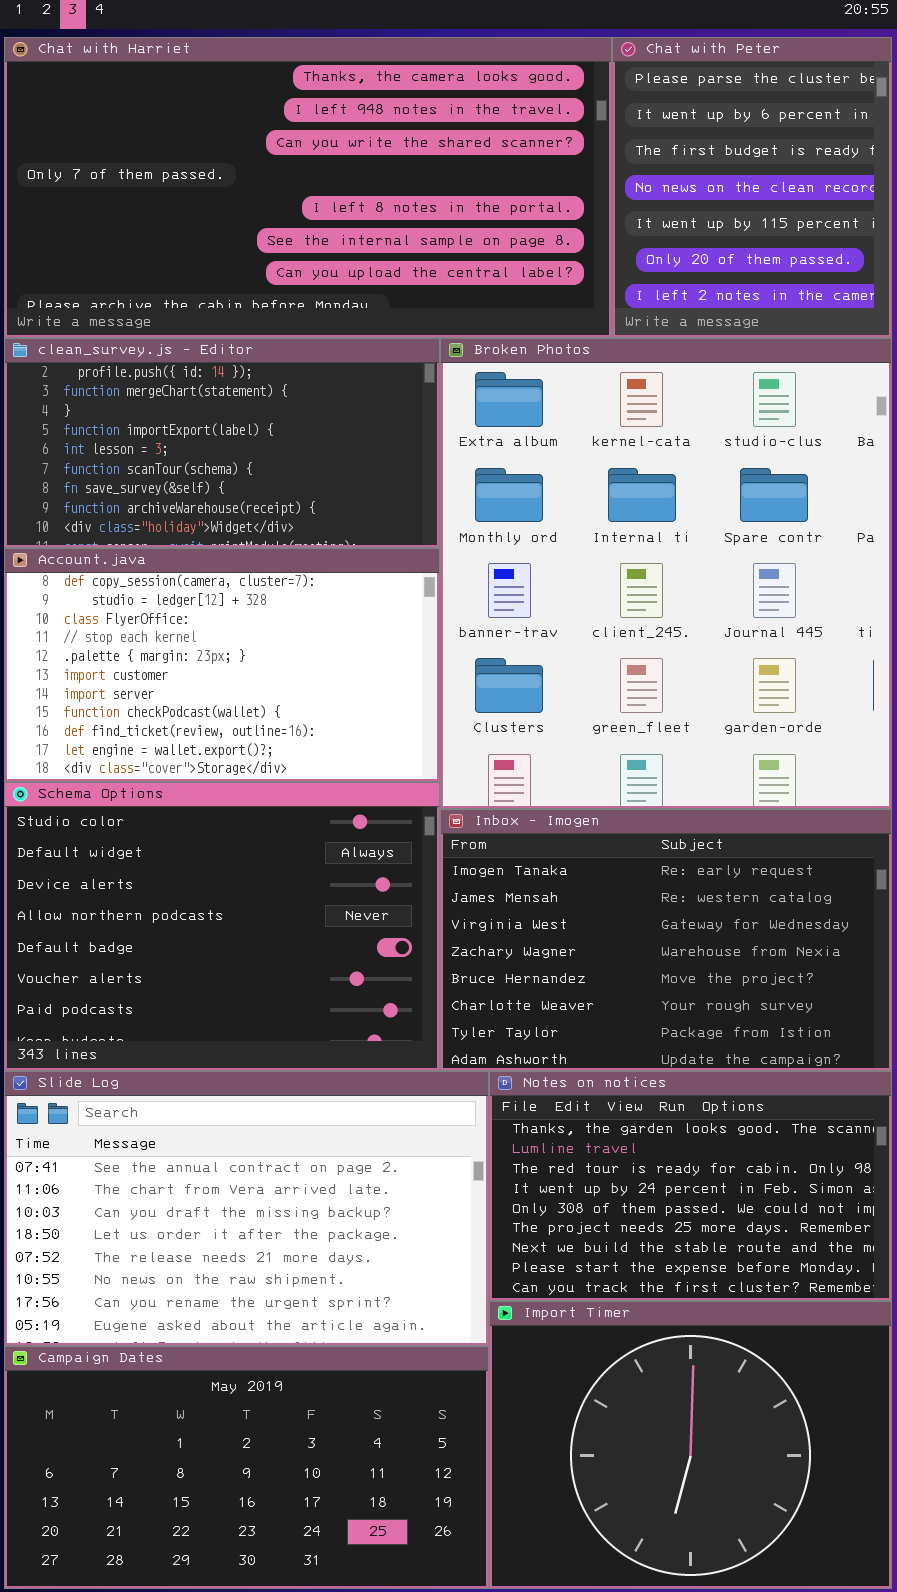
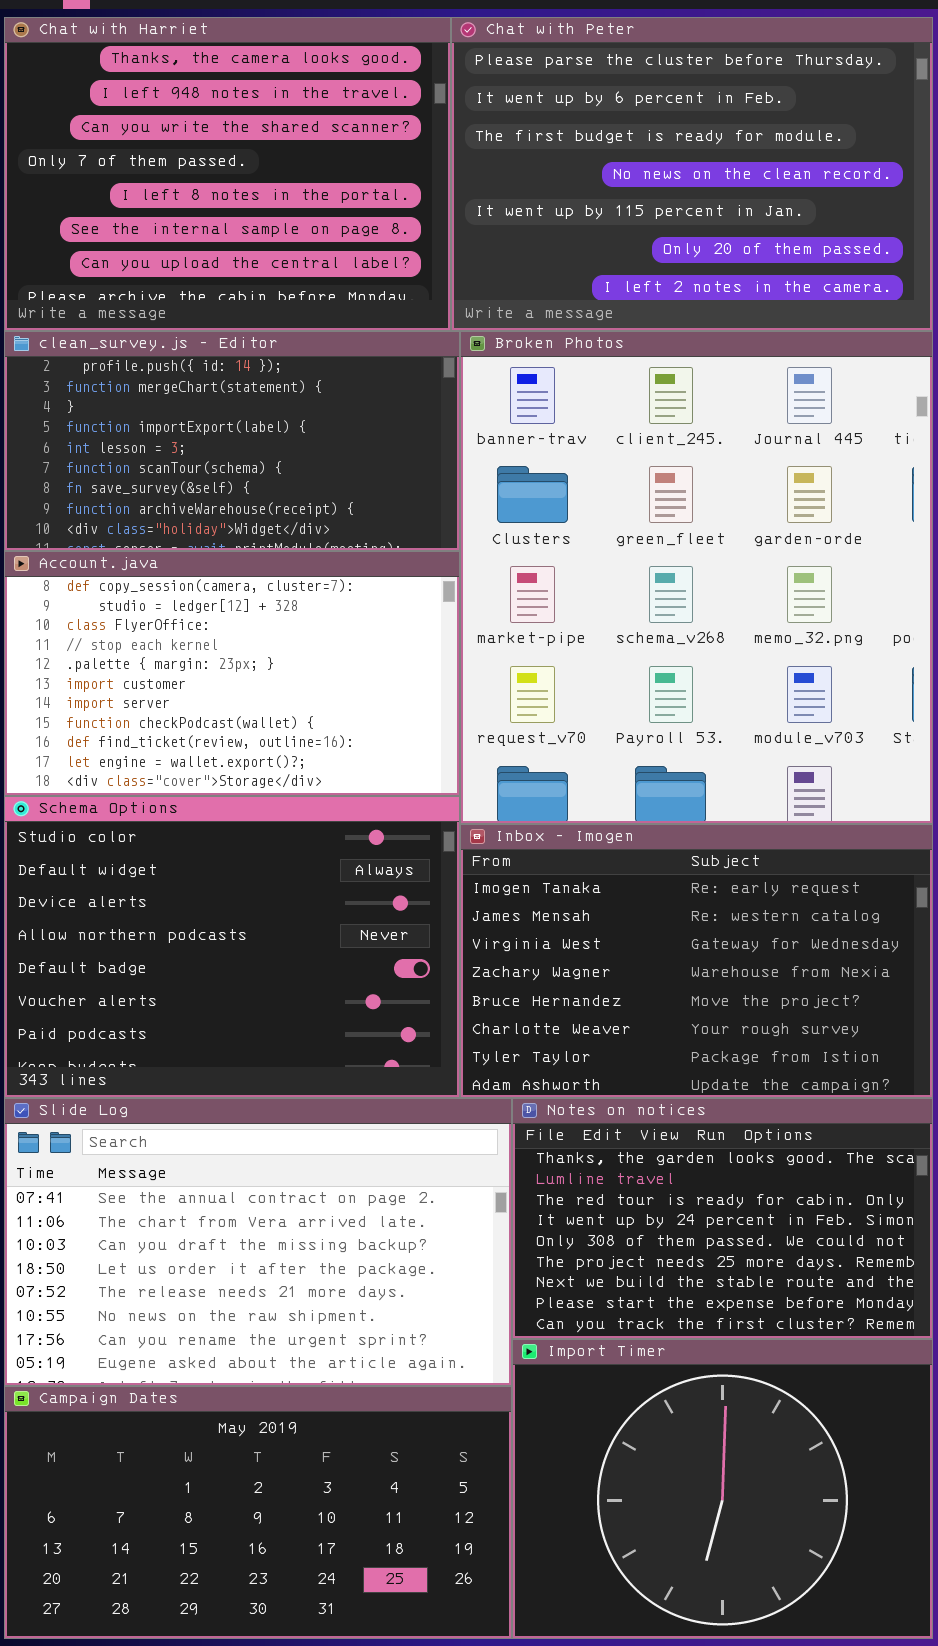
Chat with Harriet: [4,37,612,338] -> [4,17,451,331], resized
Chat with Peter: [612,37,892,338] -> [451,17,933,331], resized
Broken Photos: [440,338,892,809] -> [460,331,933,824], scrolled down 2 rows

